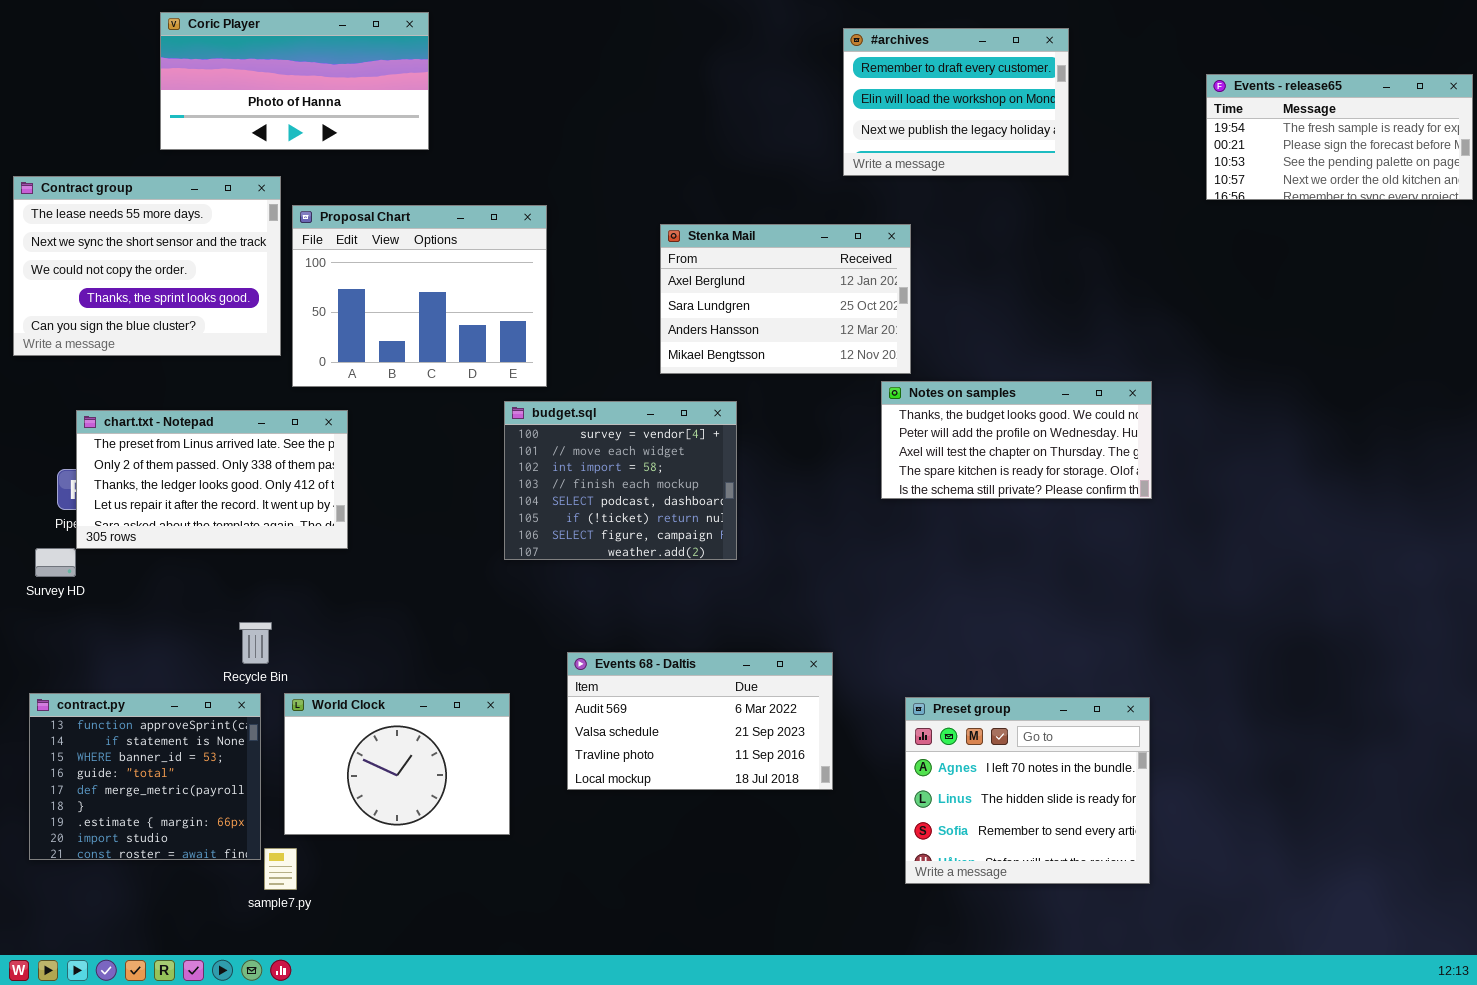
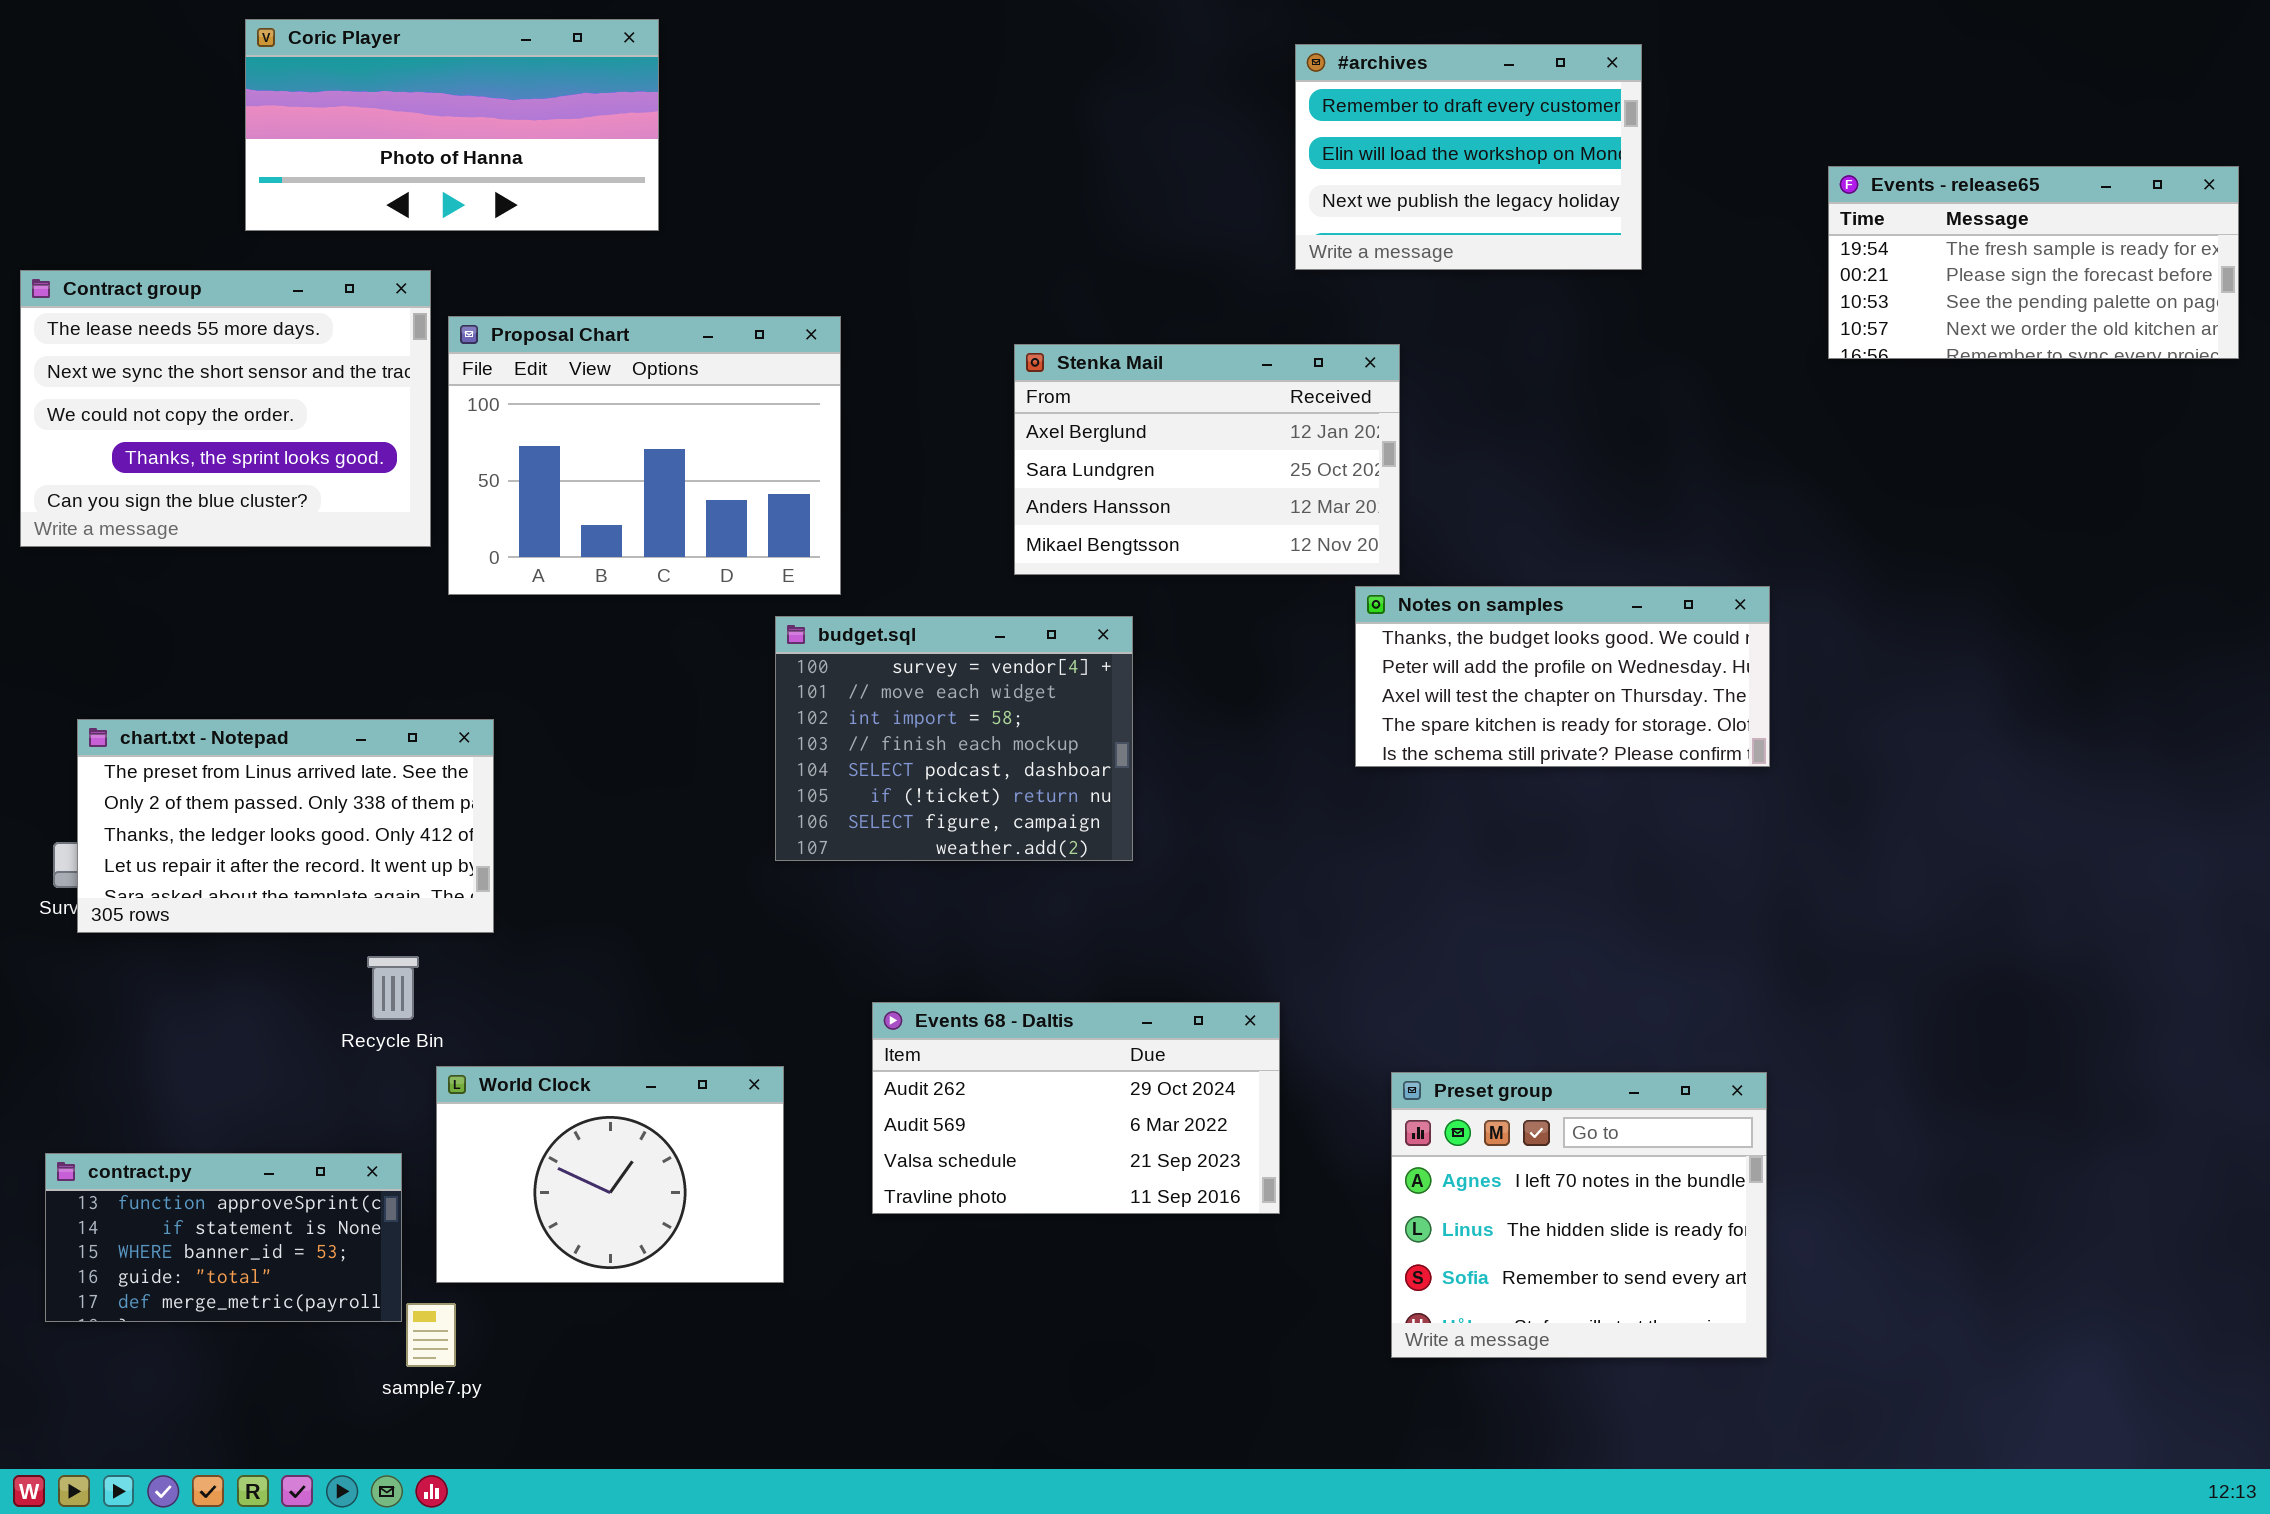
Events - release65: [1206,74,1473,200] -> [1828,166,2239,359], moved
chart.txt - Notepad: [76,410,348,549] -> [77,719,494,933], moved
Events 68 - Daltis: [567,652,833,790] -> [872,1002,1280,1214], scrolled up 1 row
contract.py: [29,693,261,860] -> [45,1153,402,1322], resized

